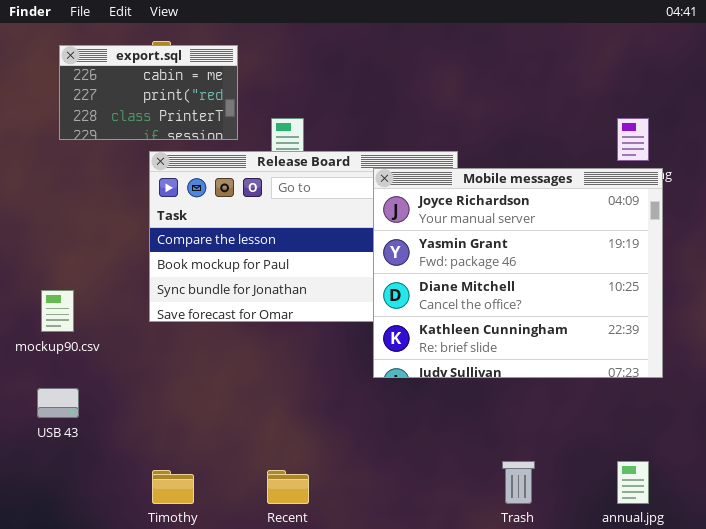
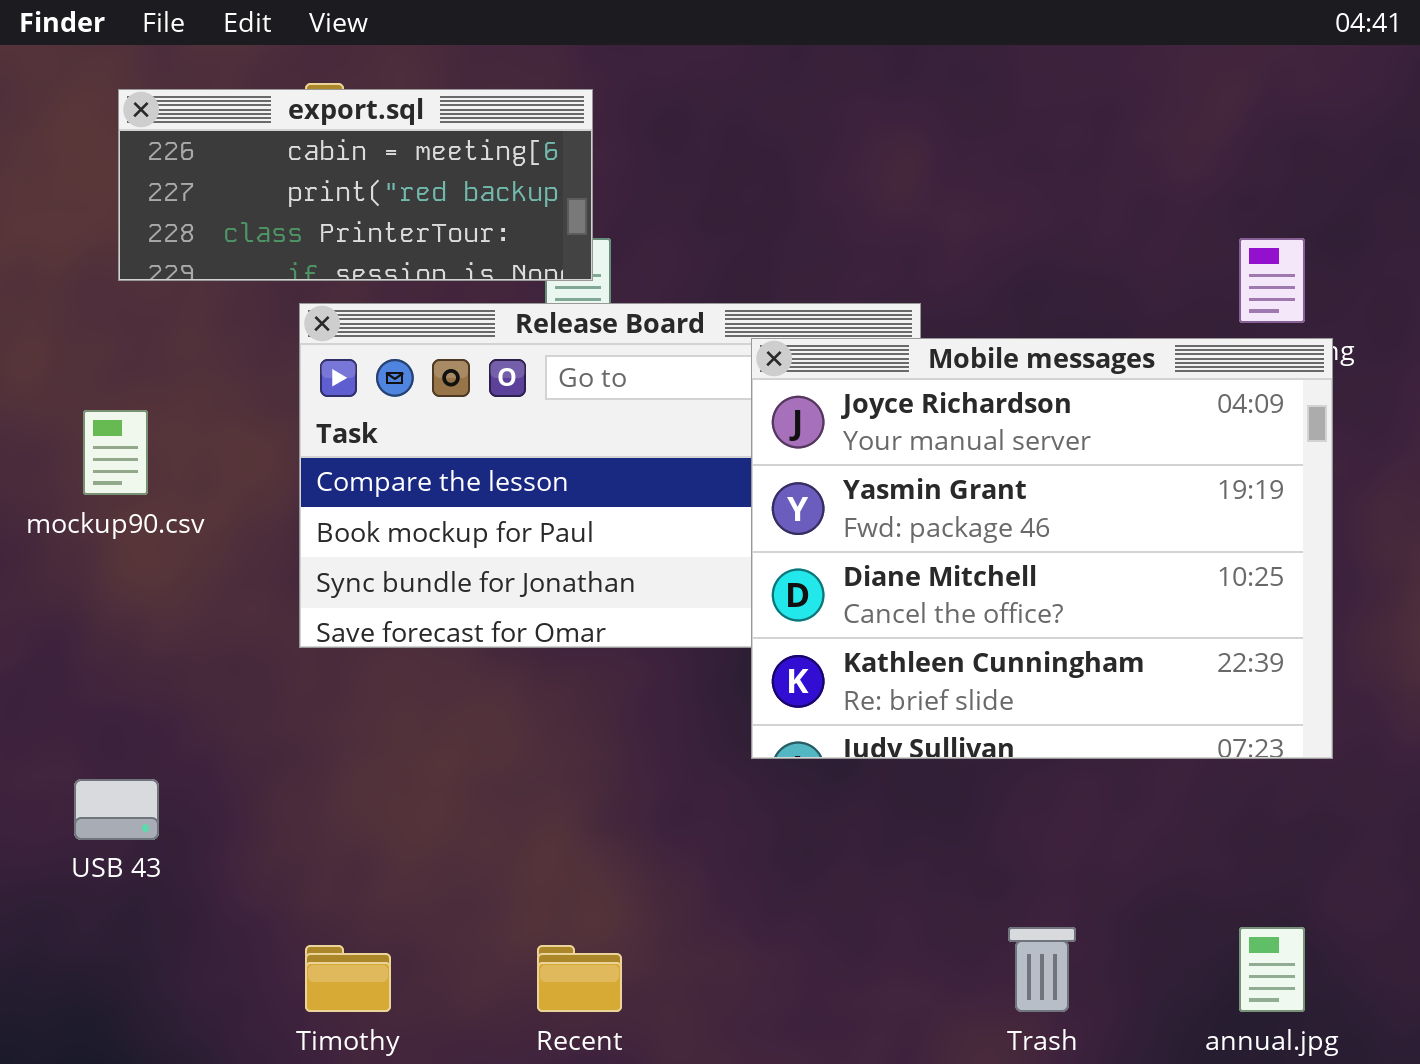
export.sql: [59,45,238,140] -> [118,89,593,281], resized
mockup90.csv: [41,290,74,332] -> [83,410,148,495], moved

